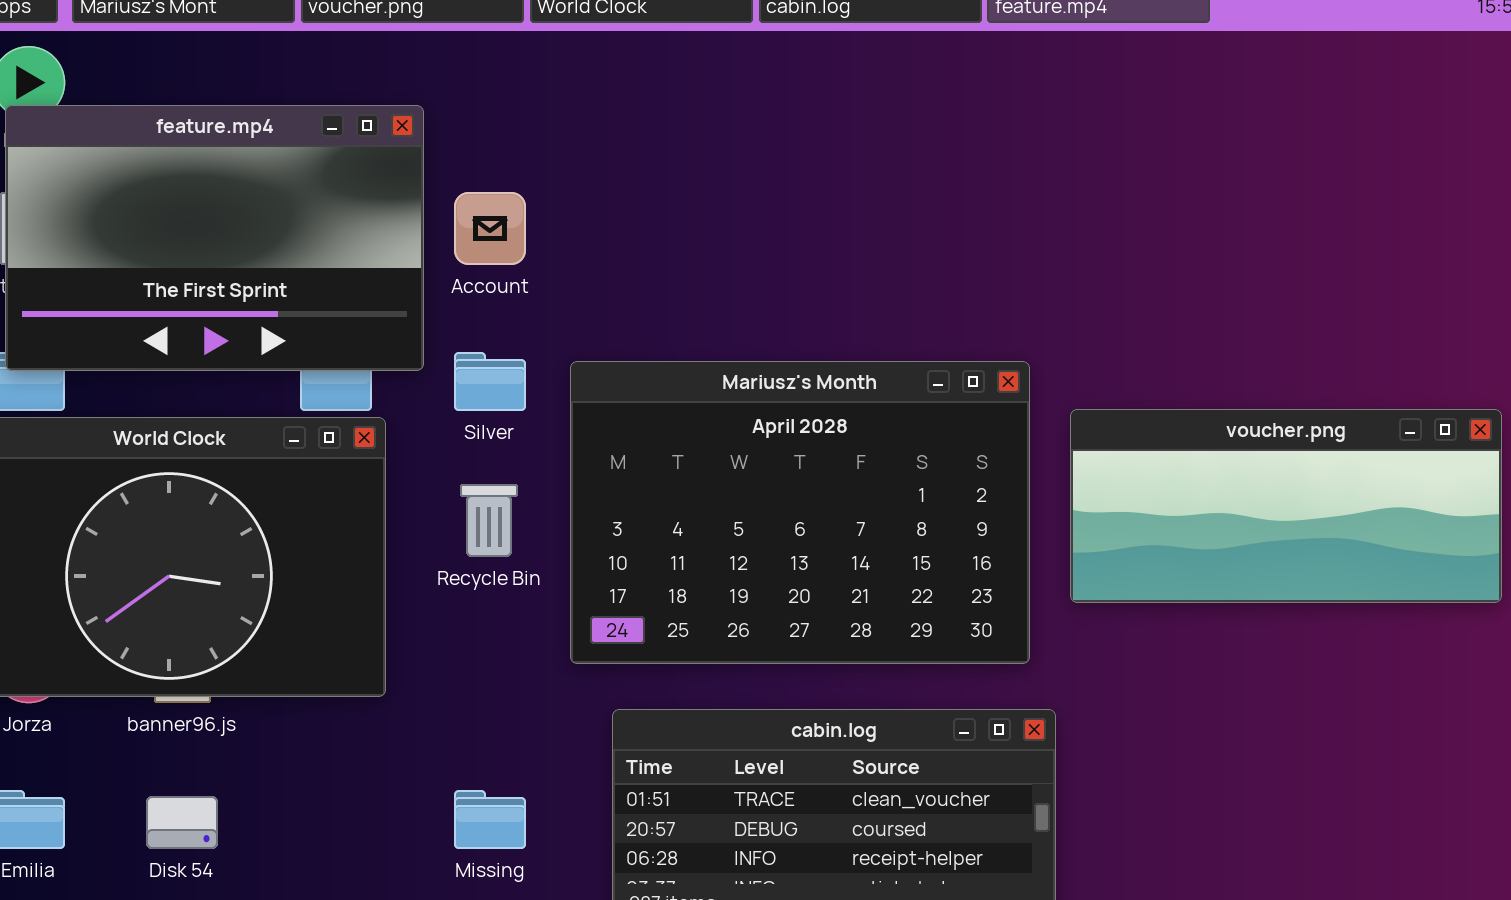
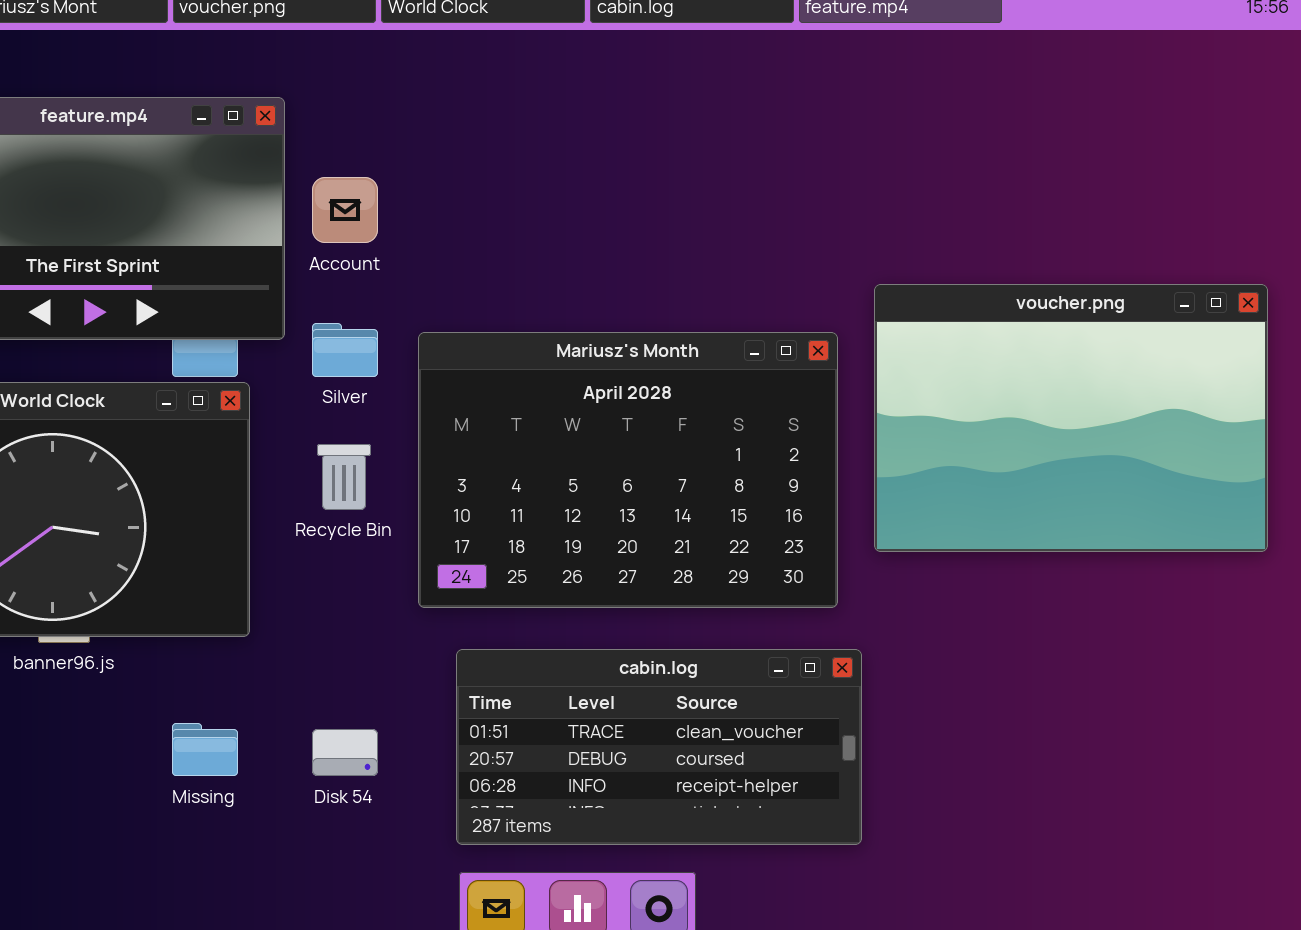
voucher.png: [1070,409,1502,603] -> [874,284,1268,552], resized
Missing: [454,790,526,849] -> [172,723,238,776], moved
Disk 54: [146,796,218,849] -> [312,729,378,776], moved

